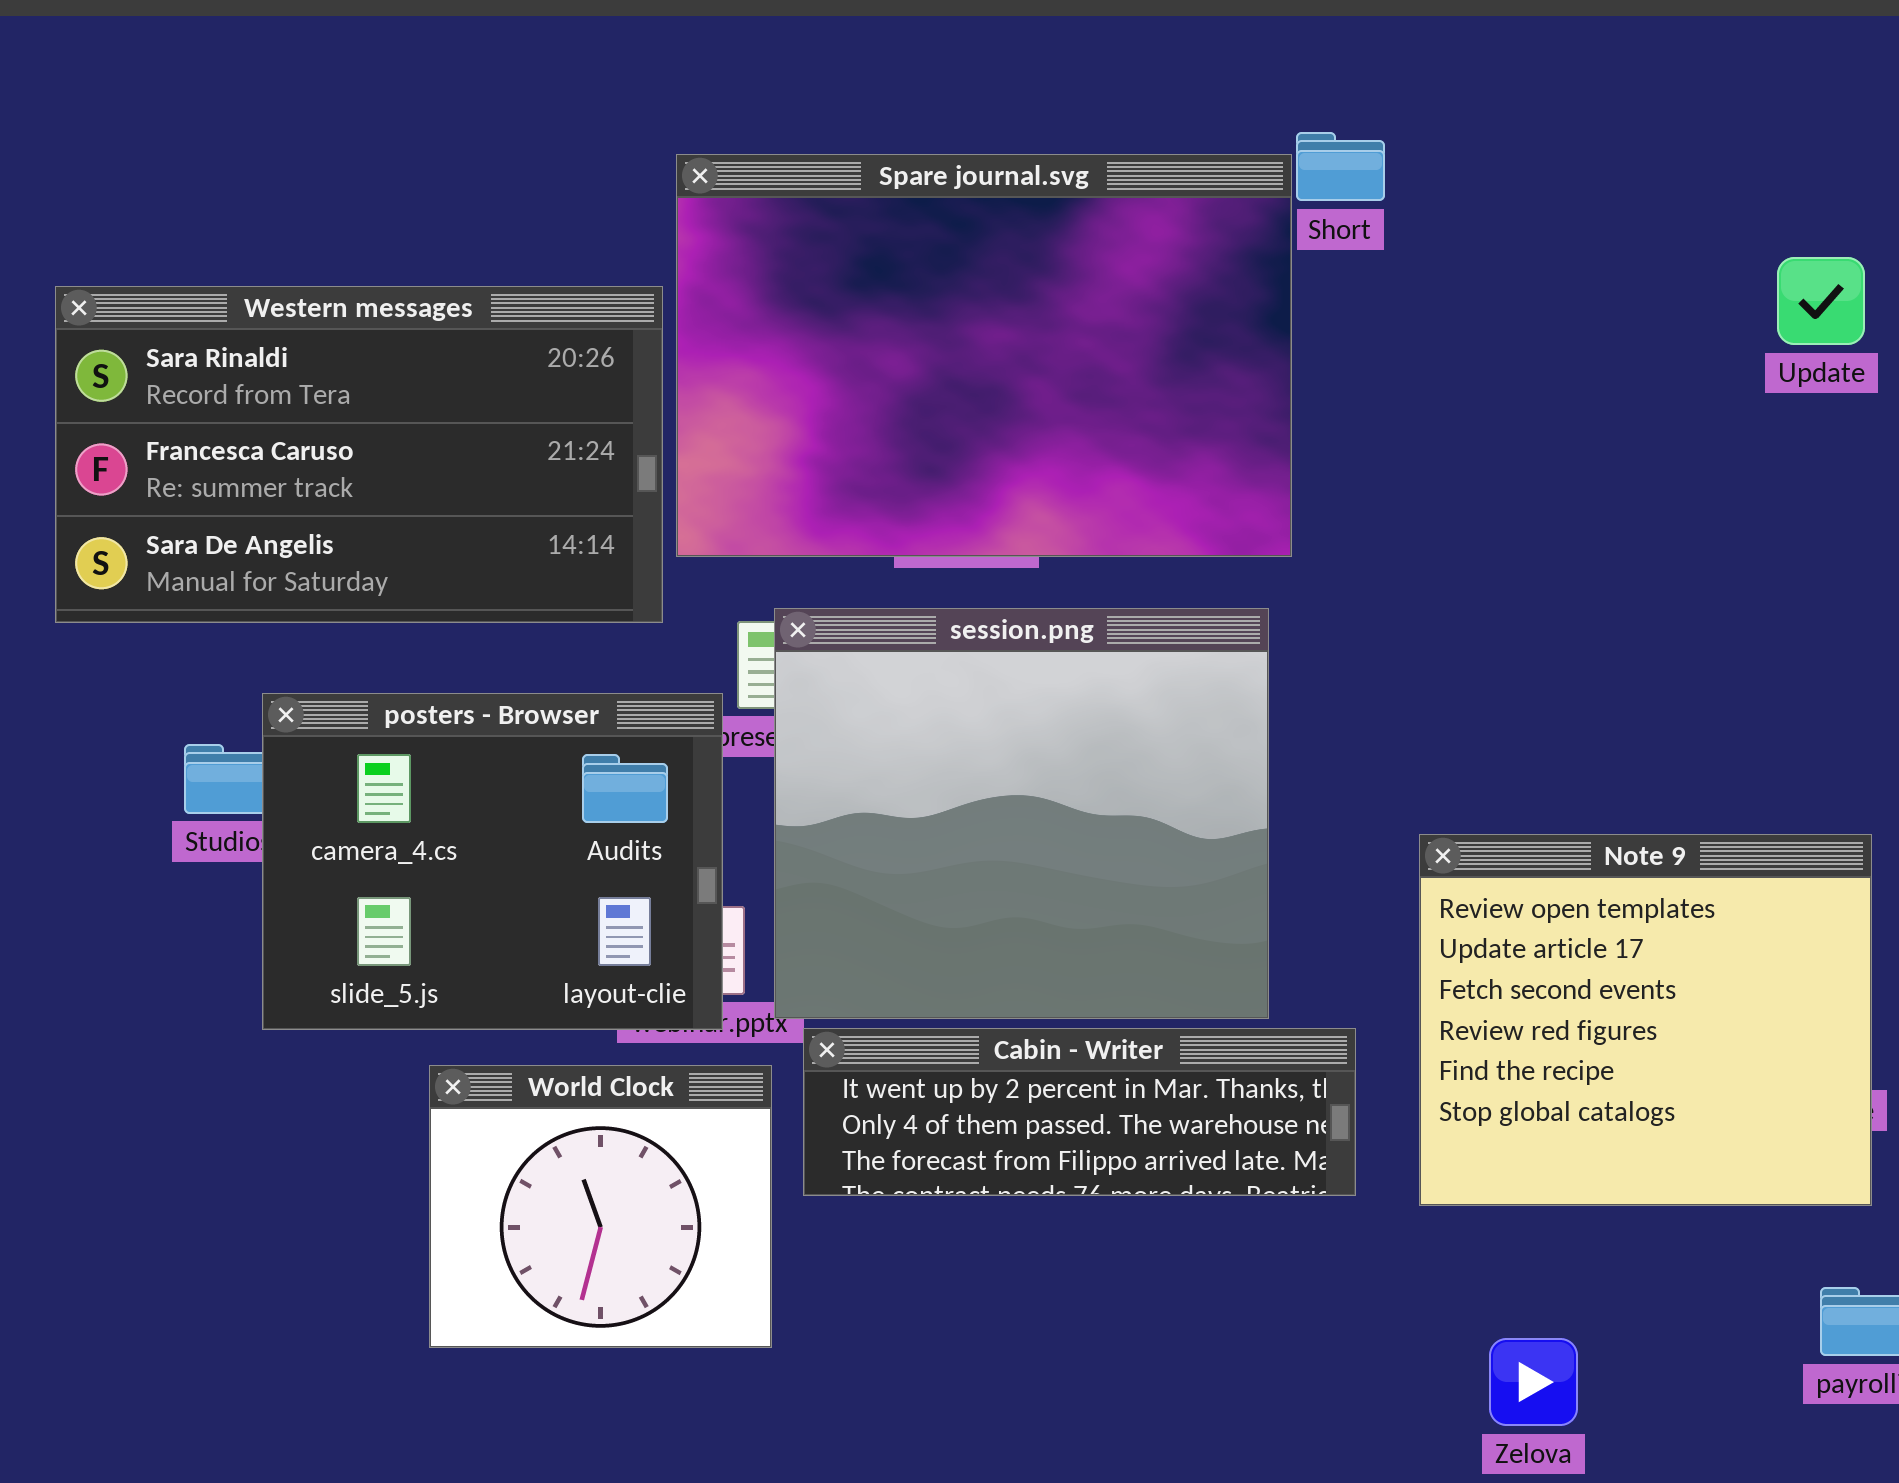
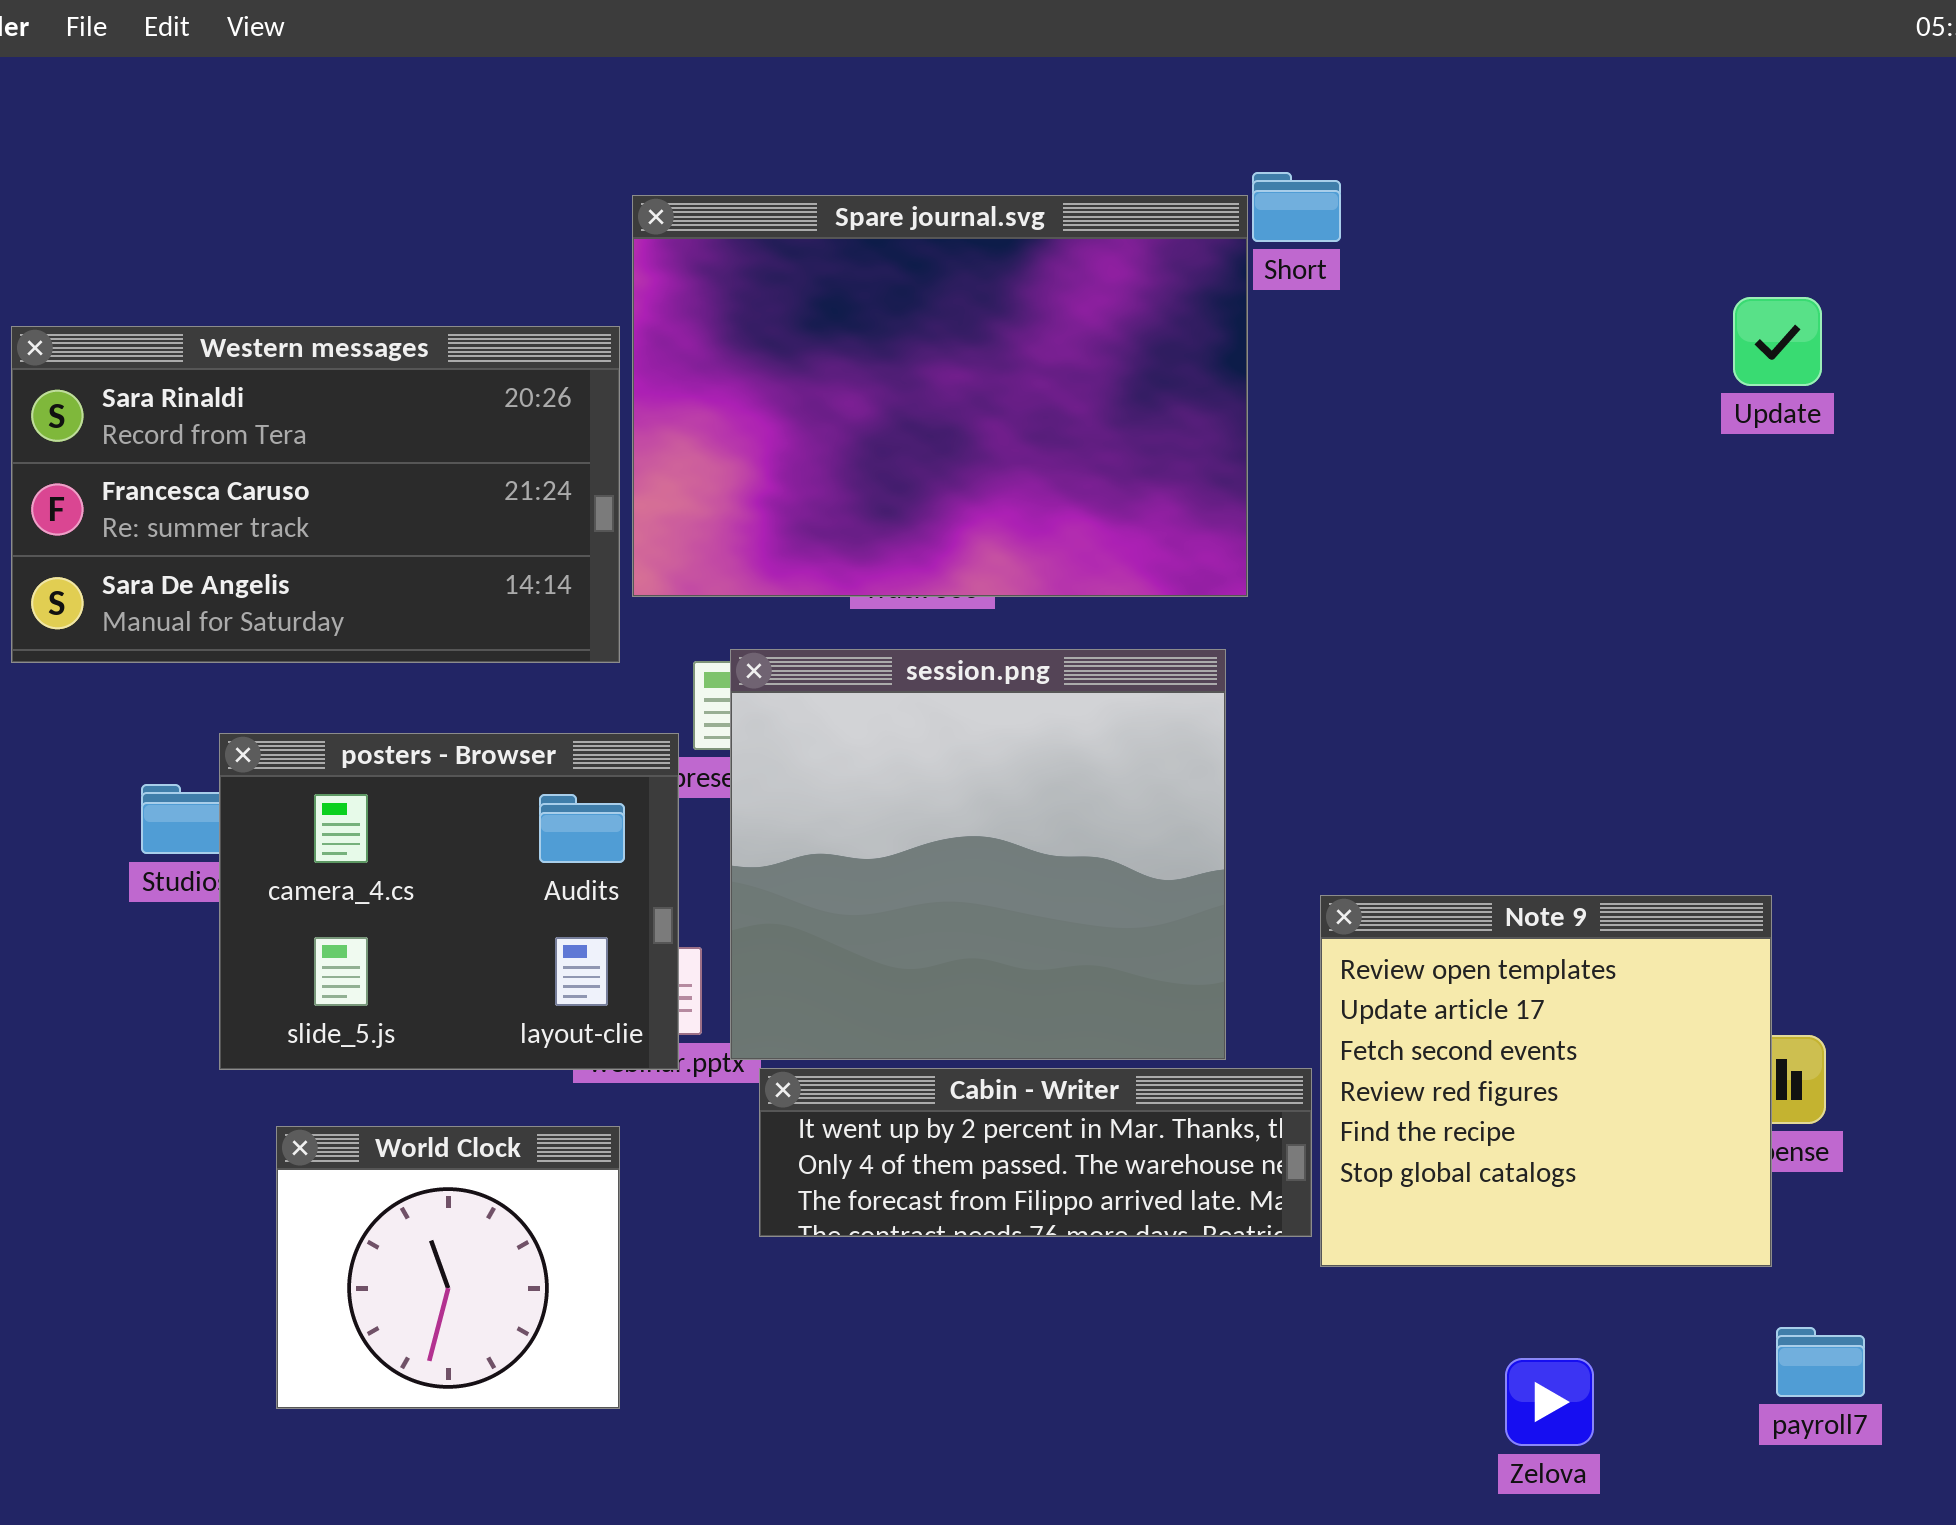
Note 9: [1419,834,1872,1206] -> [1320,895,1772,1267], moved
World Clock: [429,1065,772,1348] -> [276,1126,620,1409], moved
Zelova: [1489,1338,1578,1426] -> [1505,1358,1594,1446], moved

